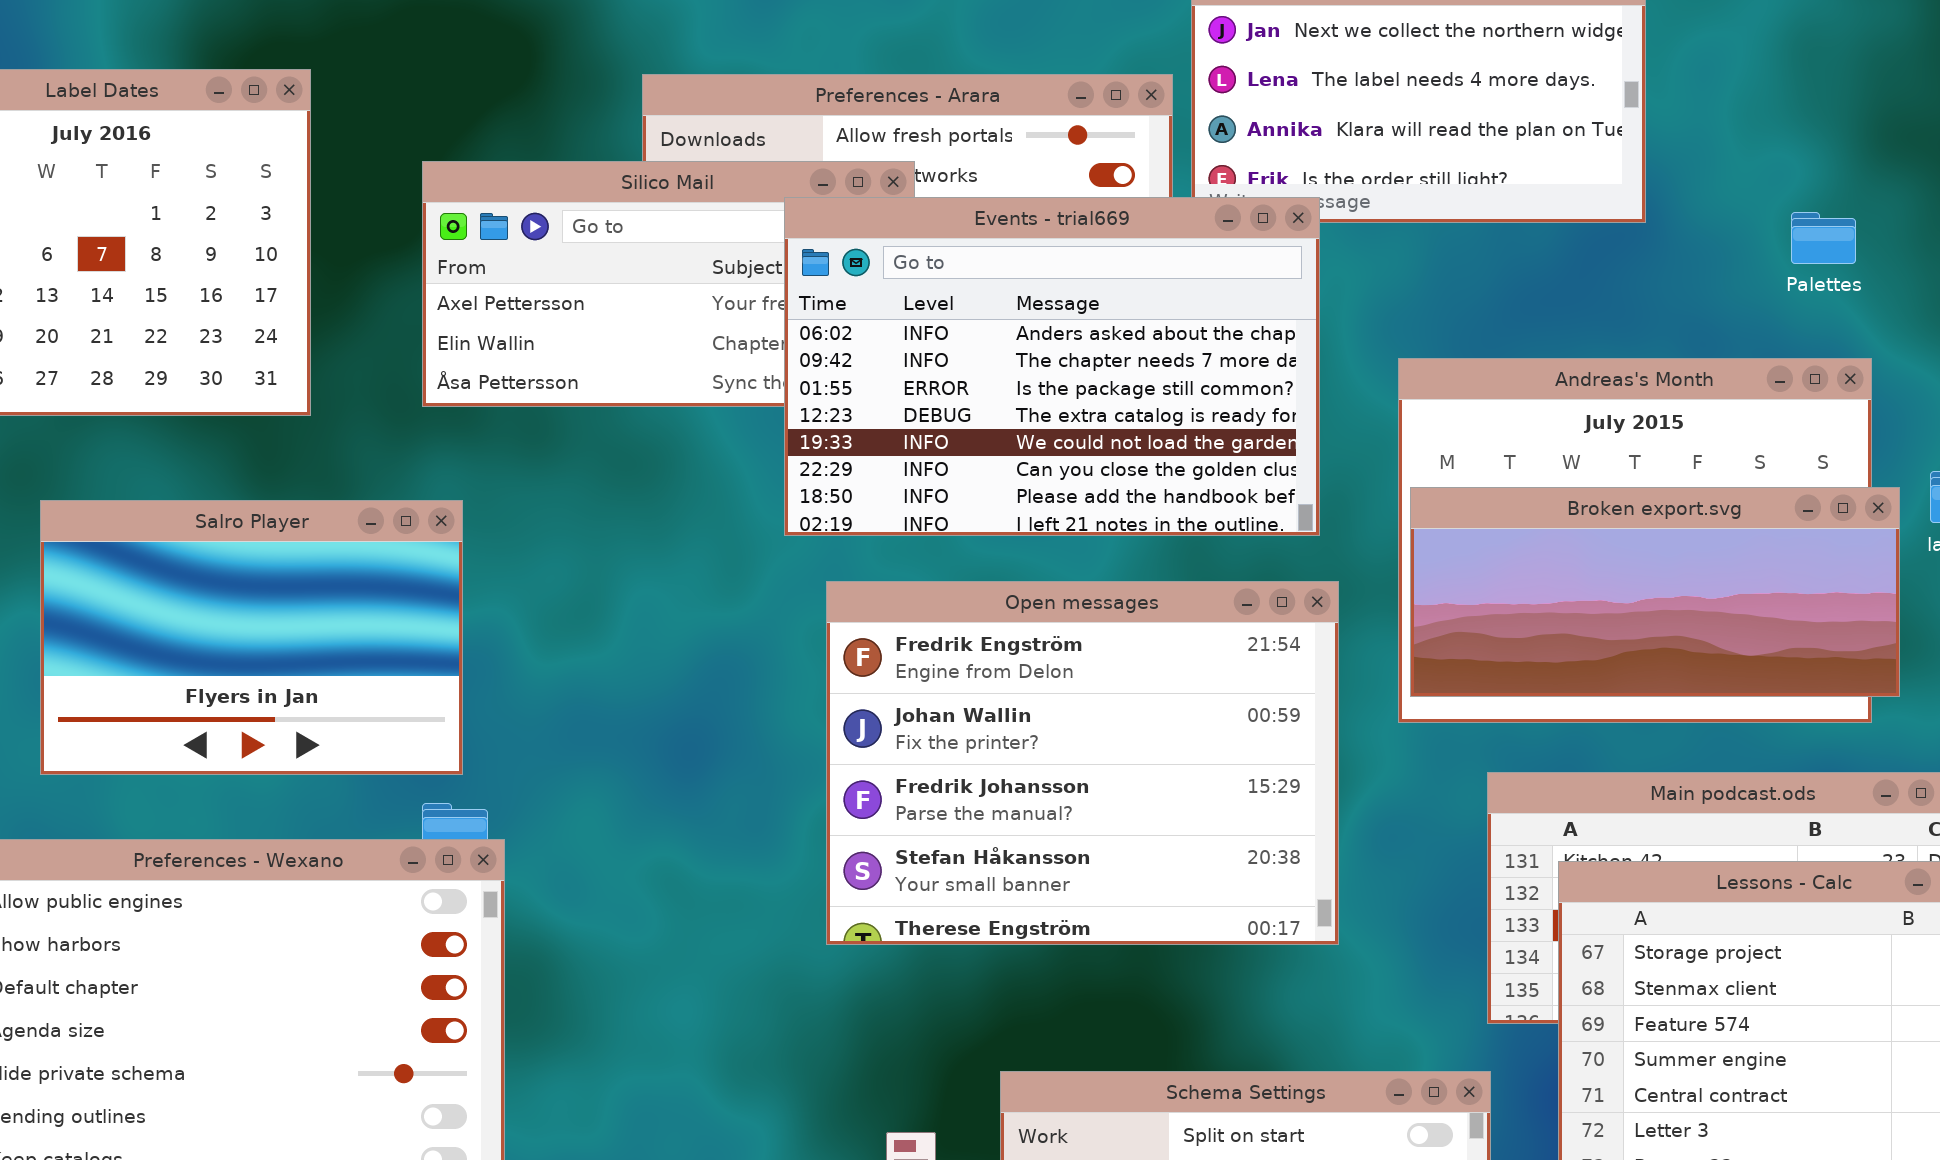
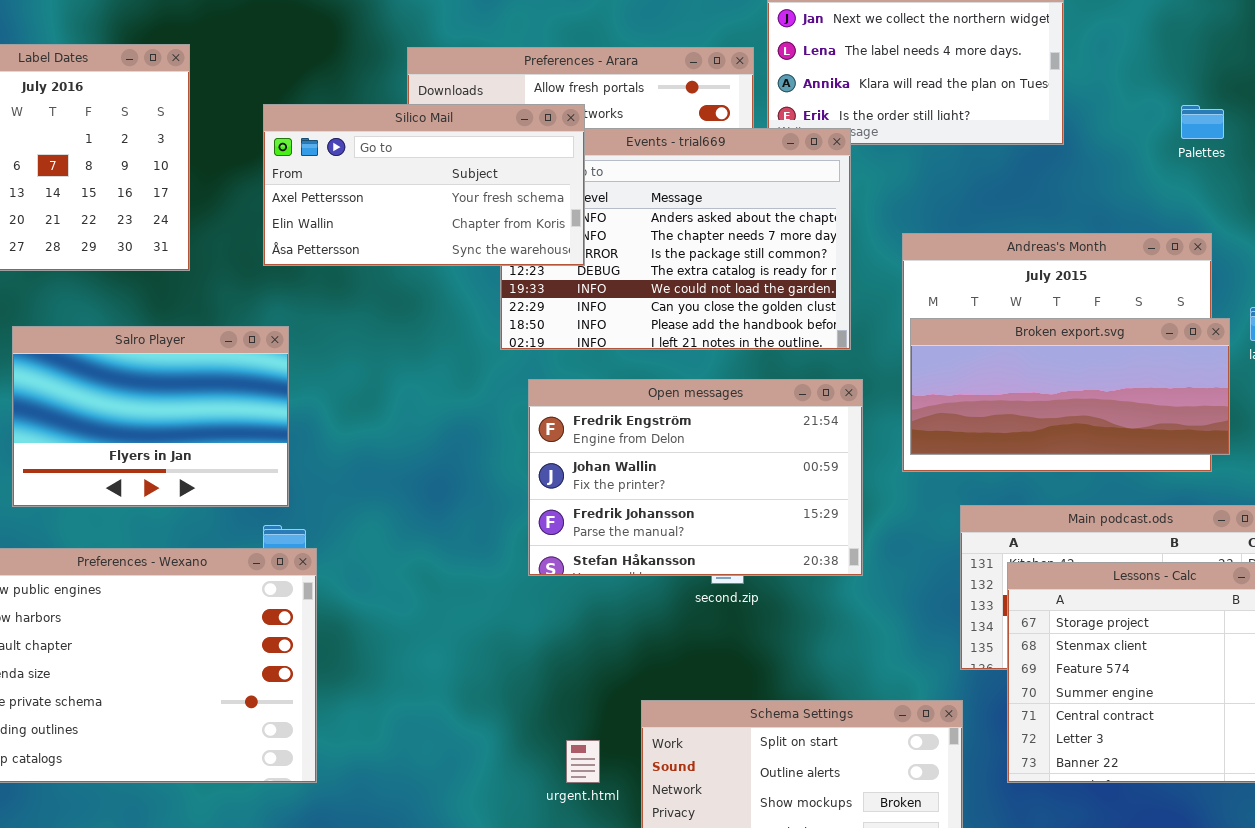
Silico Mail: [422,161,915,407] -> [263,104,585,266], raised
Palettes: [1791,212,1856,264] -> [1181,105,1224,139], moved
Open messages: [826,581,1339,945] -> [528,379,863,576], resized

